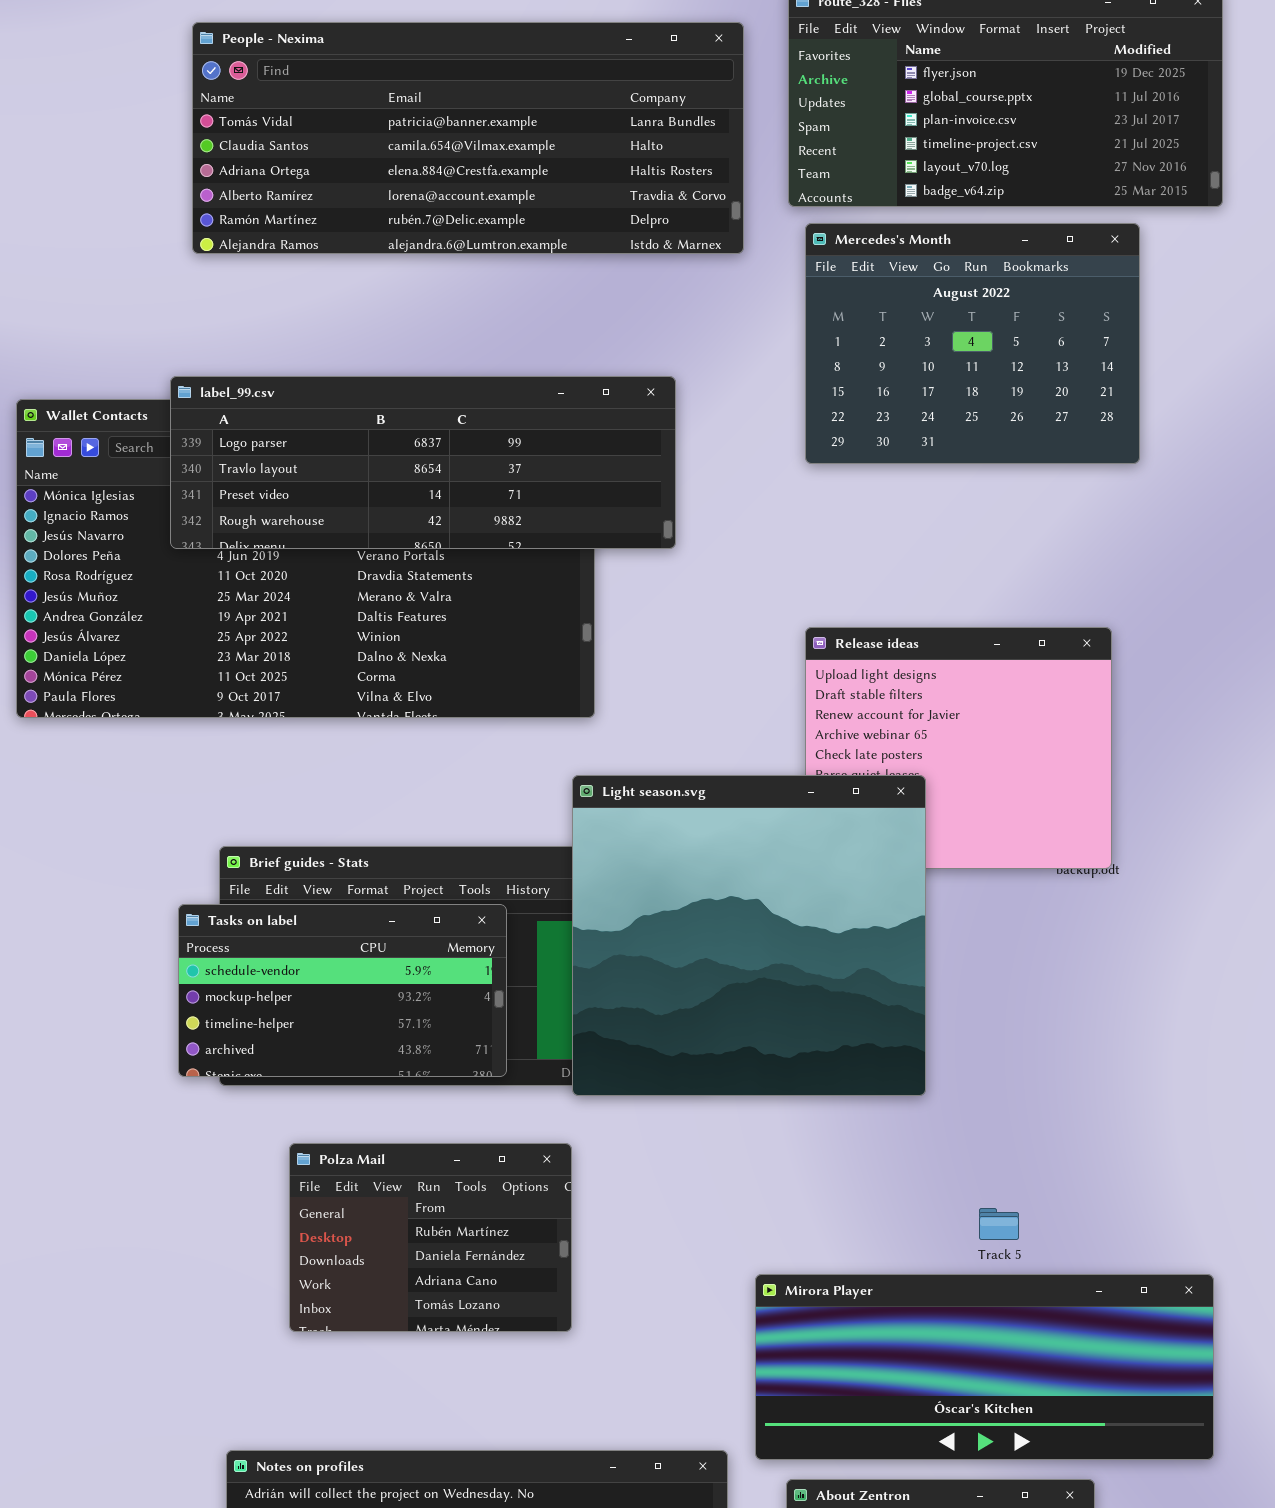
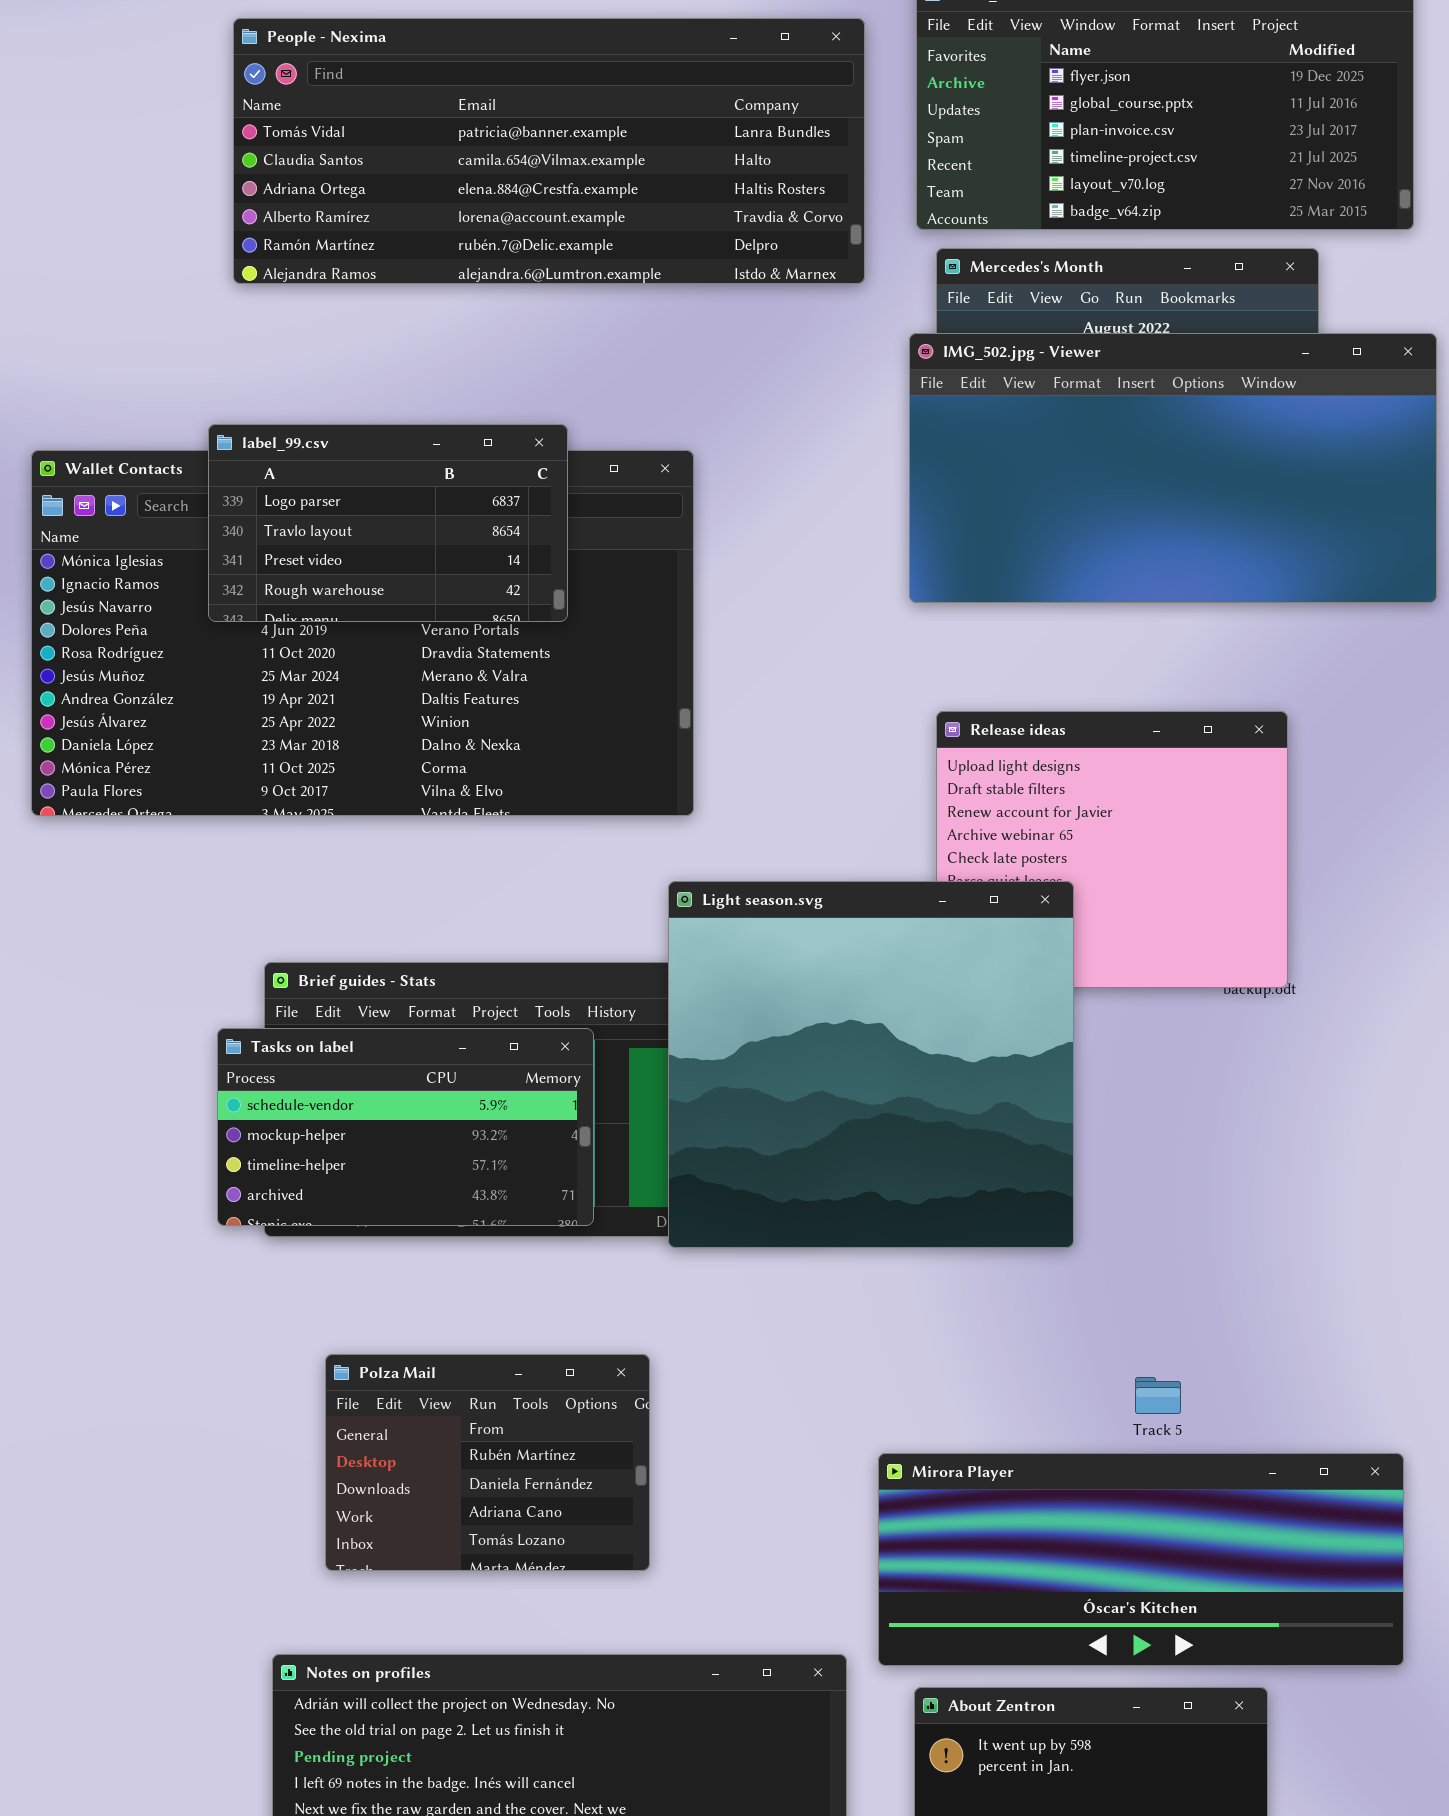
IMG_502.jpg - Viewer: none -> [909,333,1437,603], opened
label_99.csv: [170,376,676,549] -> [208,424,568,622], resized
Polza Mail: [289,1143,572,1332] -> [325,1354,650,1571], moved

